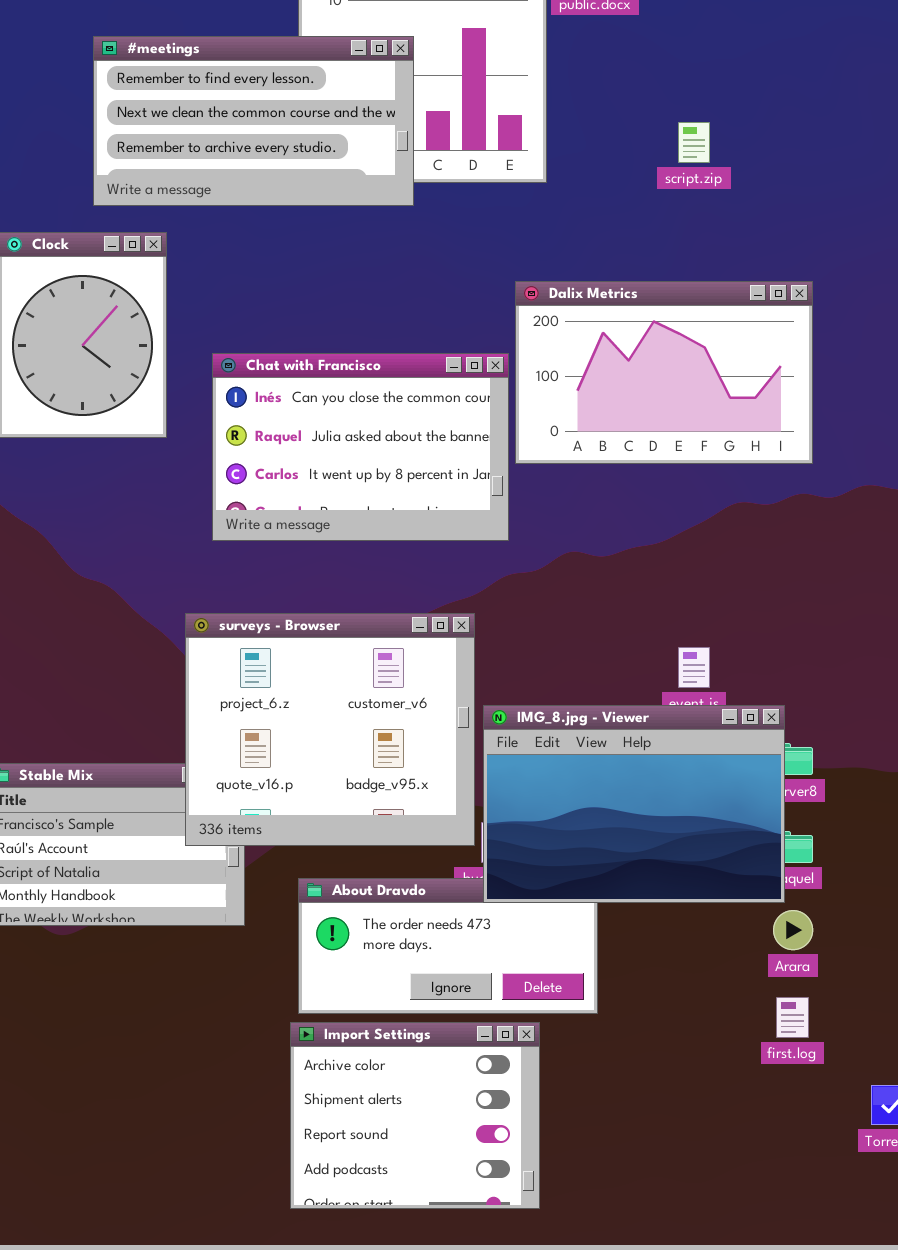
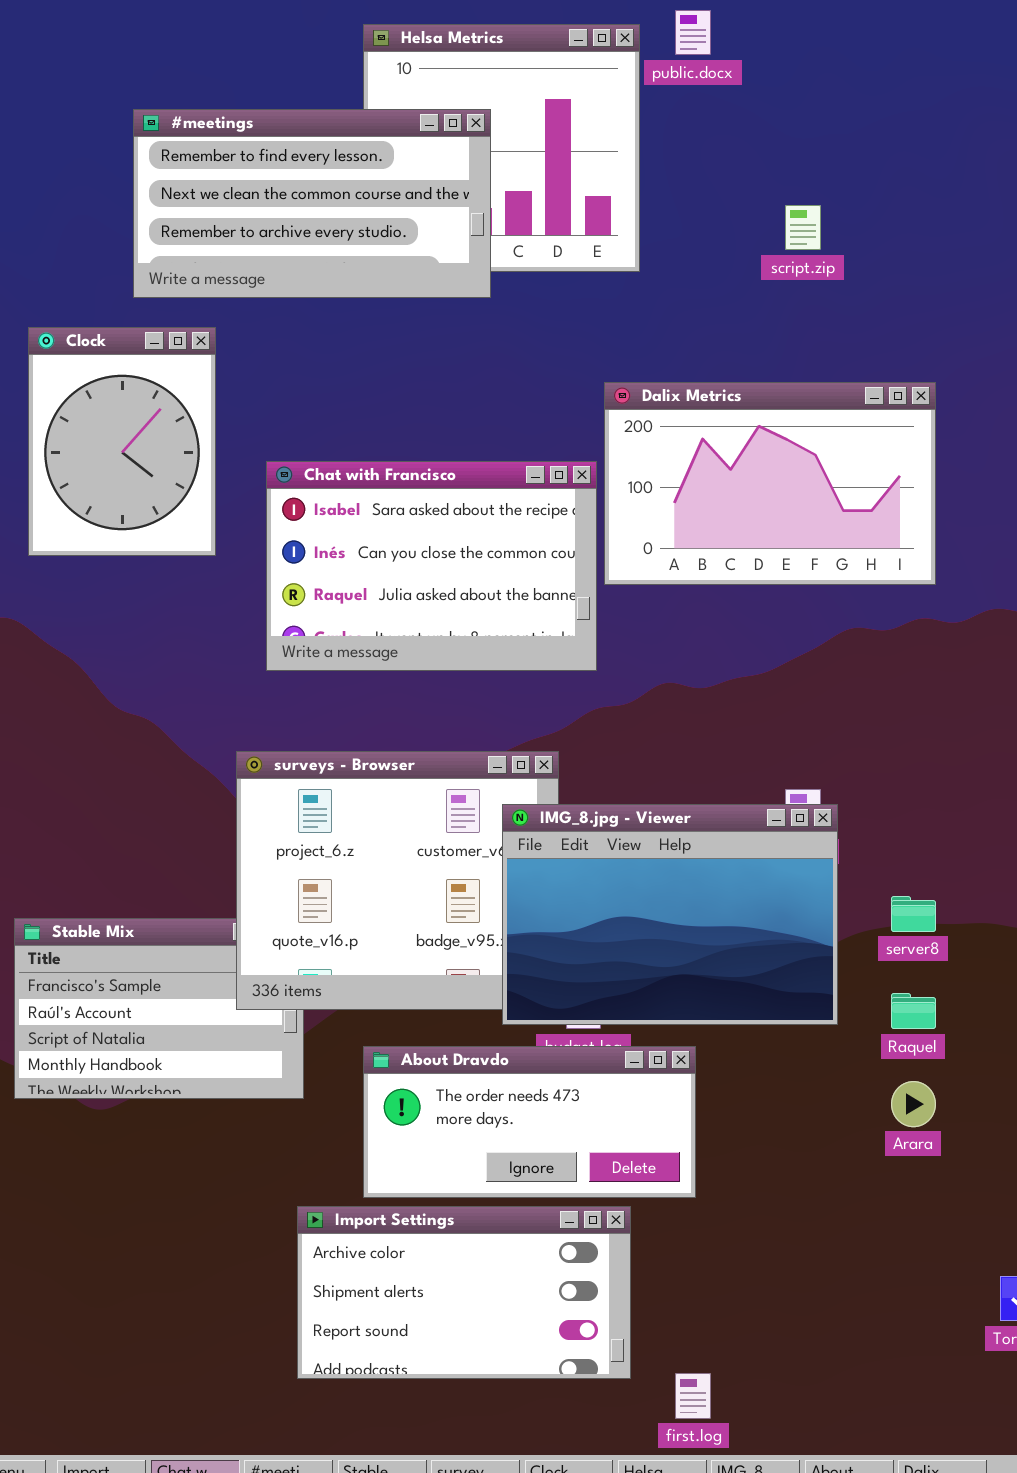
Chat with Francisco: [212,353,509,541] -> [266,461,597,671], scrolled up 1 row
IMG_8.jpg - Viewer: [483,705,785,903] -> [502,804,838,1025], moved
first.log: [776,997,809,1038] -> [675,1373,711,1419], moved
Import Settings: [290,1022,540,1209] -> [297,1206,631,1379], resized

